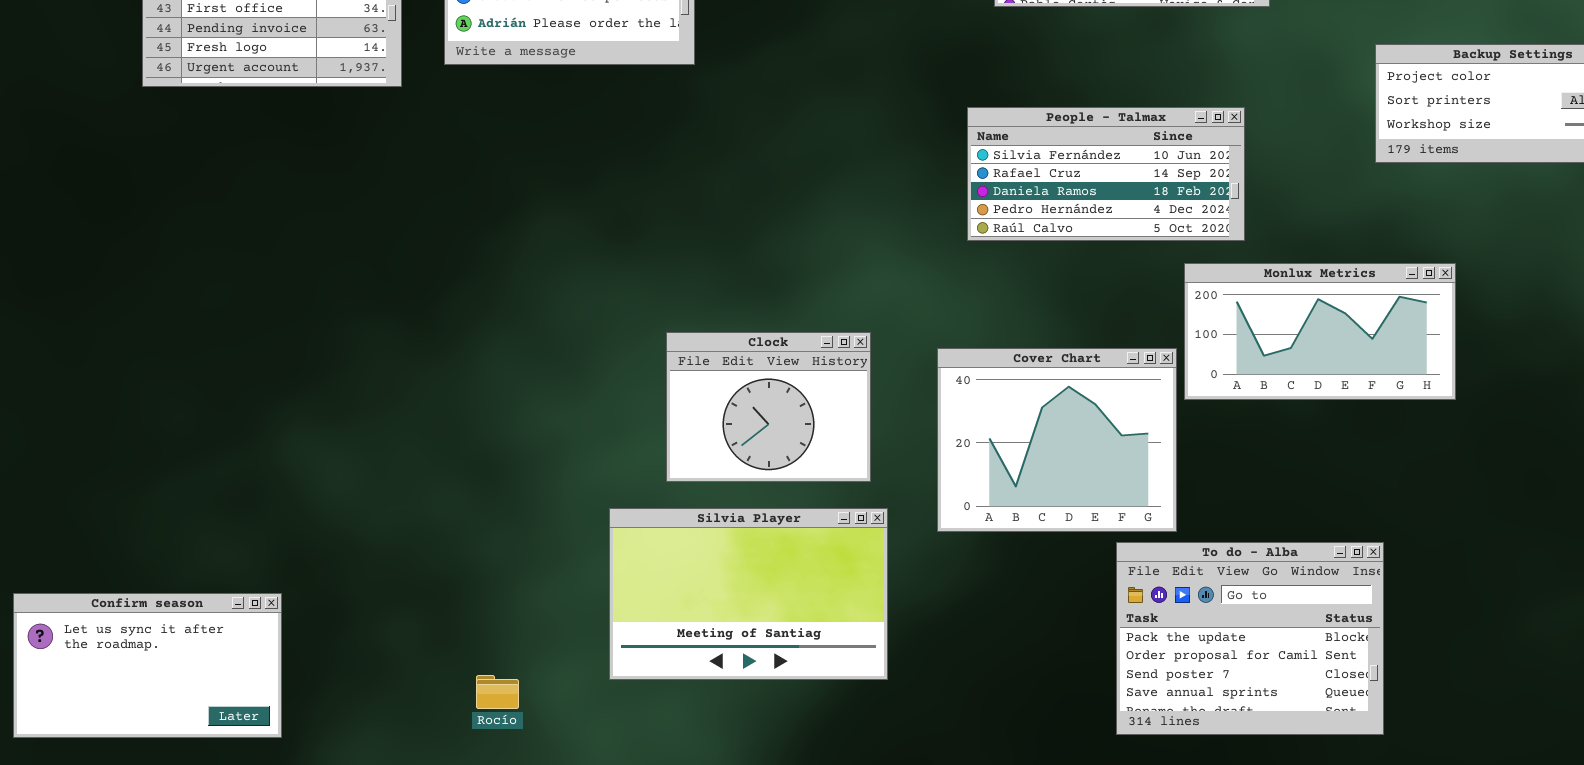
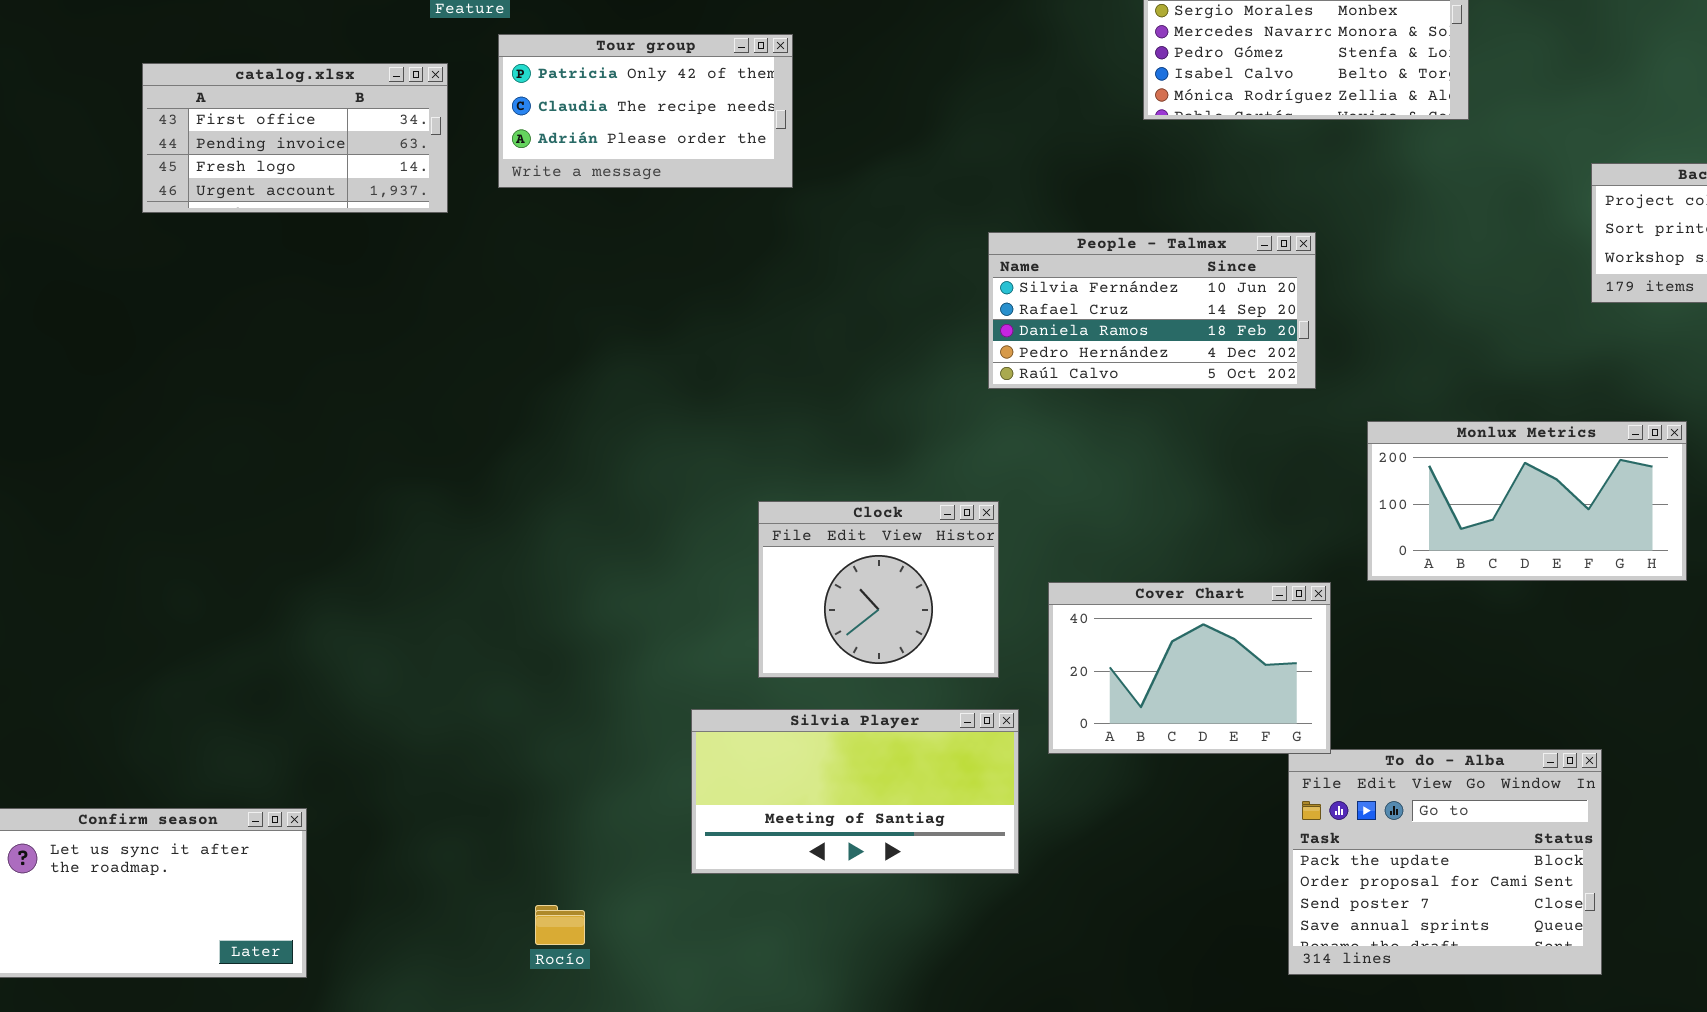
People - Talmax: [967,107,1245,241] -> [988,232,1316,389], moved
Cover Chart: [937,348,1177,532] -> [1048,582,1331,754], moved, resized
Silvia Player: [609,508,888,680] -> [691,709,1019,874], resized

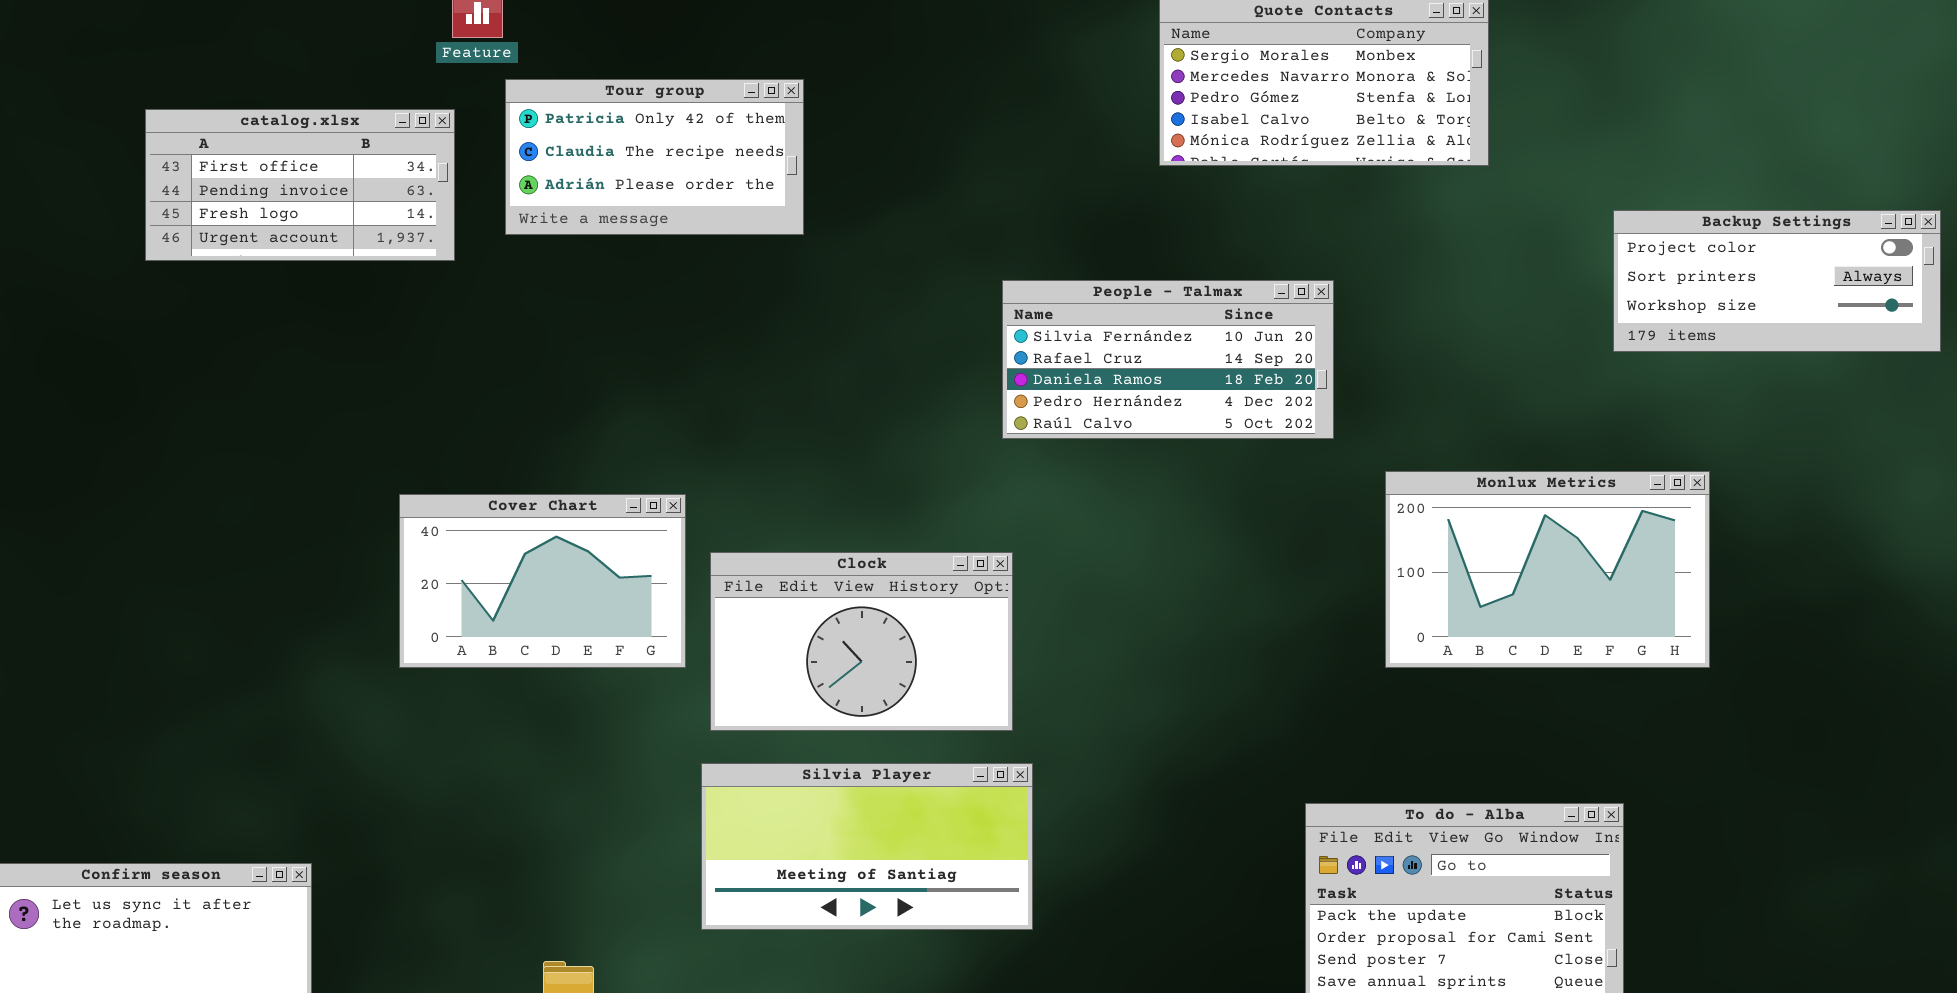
Monlux Metrics: [1367,421,1687,581] -> [1385,471,1710,668], resized
Clock: [758,501,999,678] -> [710,552,1013,731], resized
Cover Chart: [1048,582,1331,754] -> [399,494,686,668], moved

